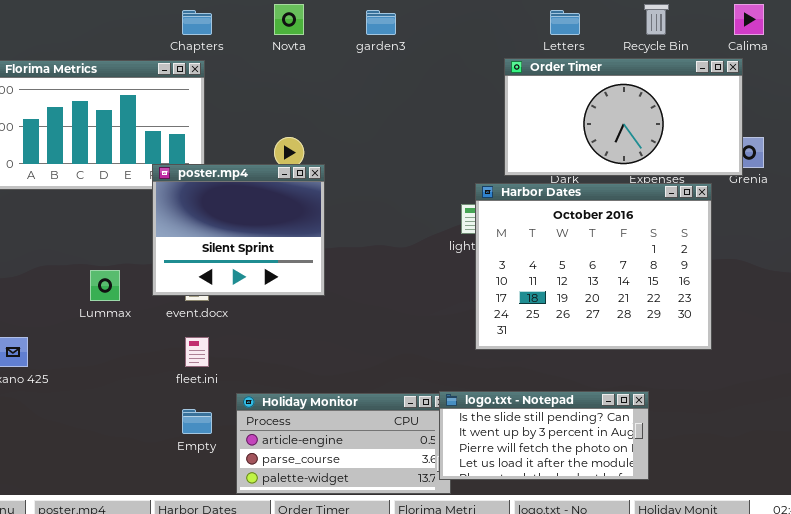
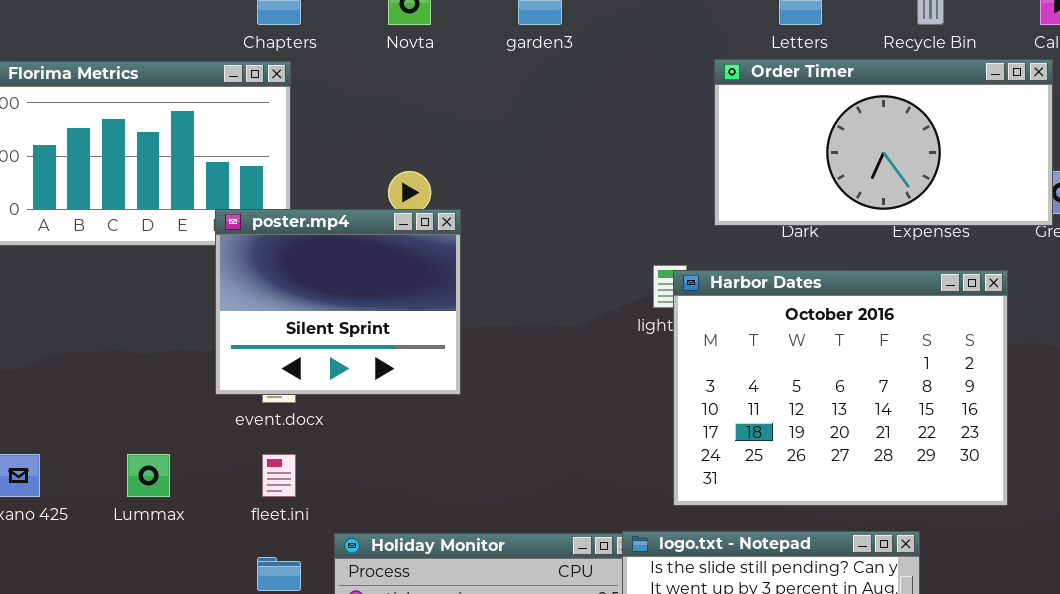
Harbor Dates: [475,183,712,350] -> [673,270,1008,506], moved
Lummax: [90,270,120,301] -> [127,454,170,497], moved

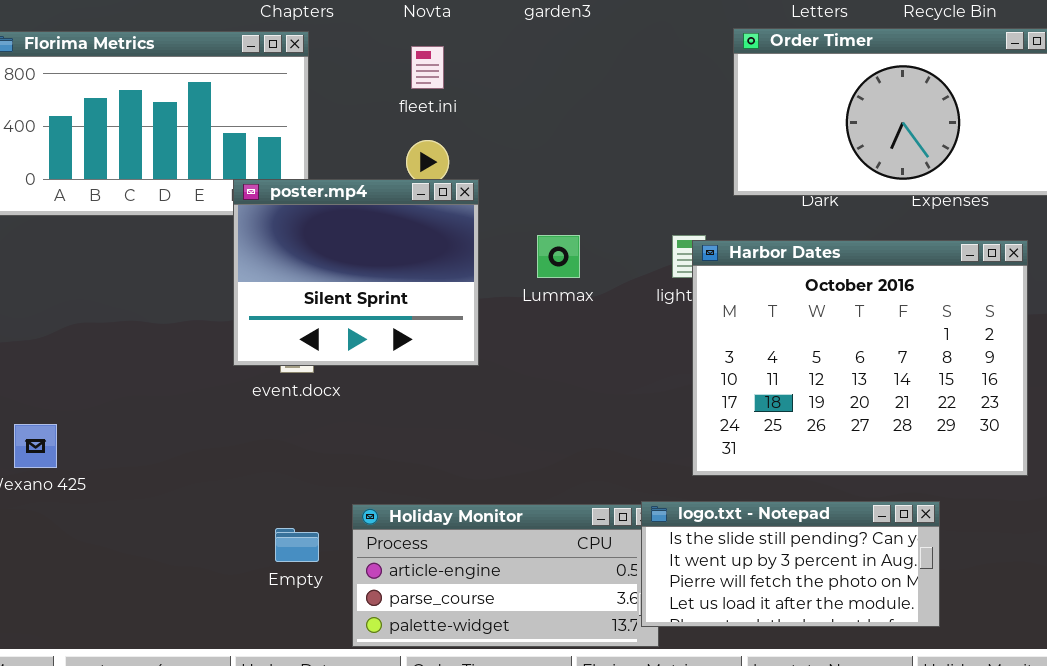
Lummax: [127,454,170,497] -> [537,235,580,278], moved
fleet.ini: [262,454,296,497] -> [411,46,444,89], moved

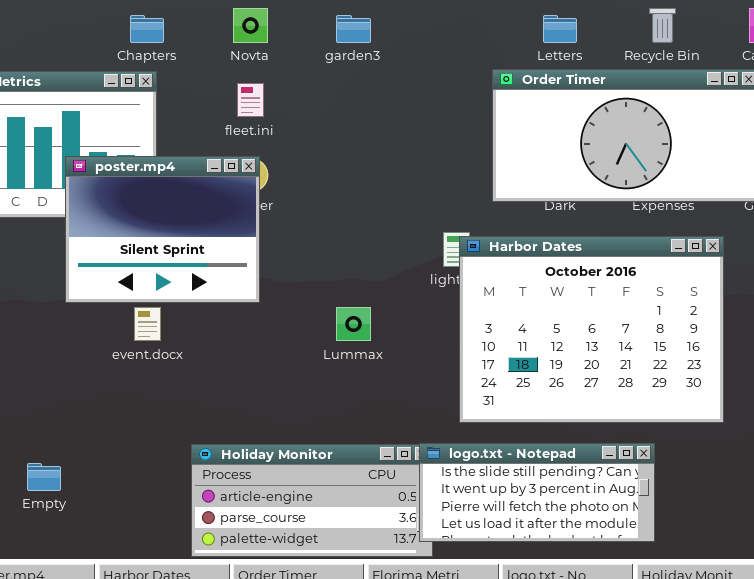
poster.mp4: [233,179,479,366] -> [65,156,260,303], moved
Lummax: [537,235,580,278] -> [336,307,371,341], moved
Empty: [275,528,319,562] -> [27,463,61,491], moved

